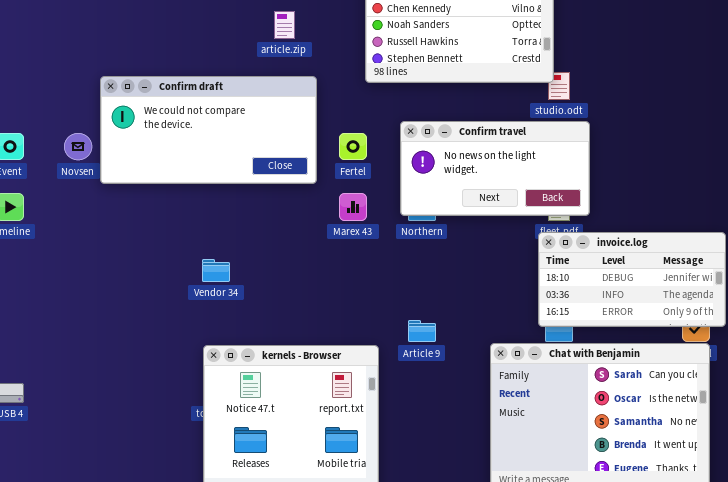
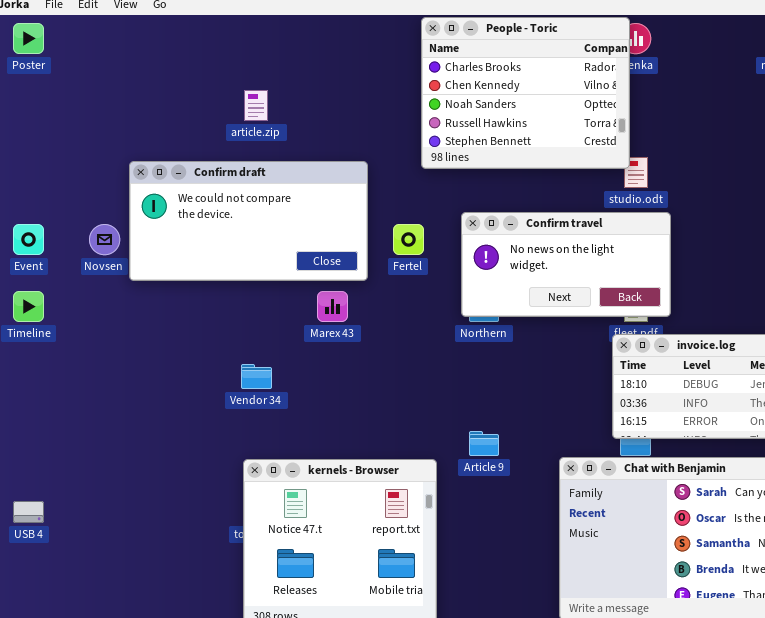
article.zip: [274,11,295,39] -> [244,90,268,121], moved
Marex 43: [339,193,367,221] -> [317,291,348,322], moved

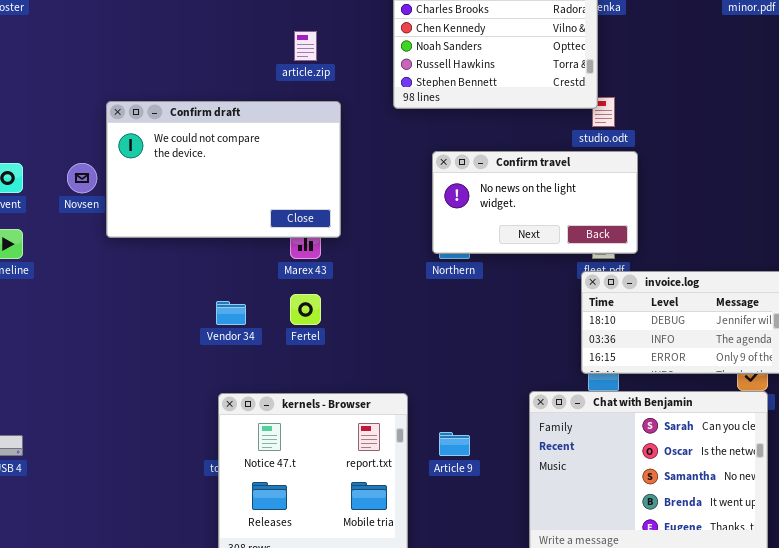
article.zip: [244,90,268,121] -> [294,31,317,61], moved
Confirm draft: [129,161,368,281] -> [106,101,341,238], resized
Fertel: [393,224,424,255] -> [290,294,321,325], moved
Article 9: [469,431,499,456] -> [439,432,470,456], moved

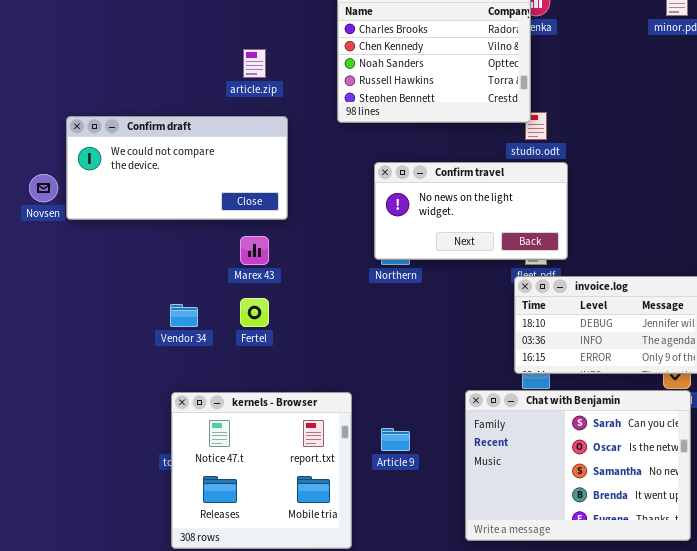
Confirm draft: [106,101,341,238] -> [66,116,288,220], resized

